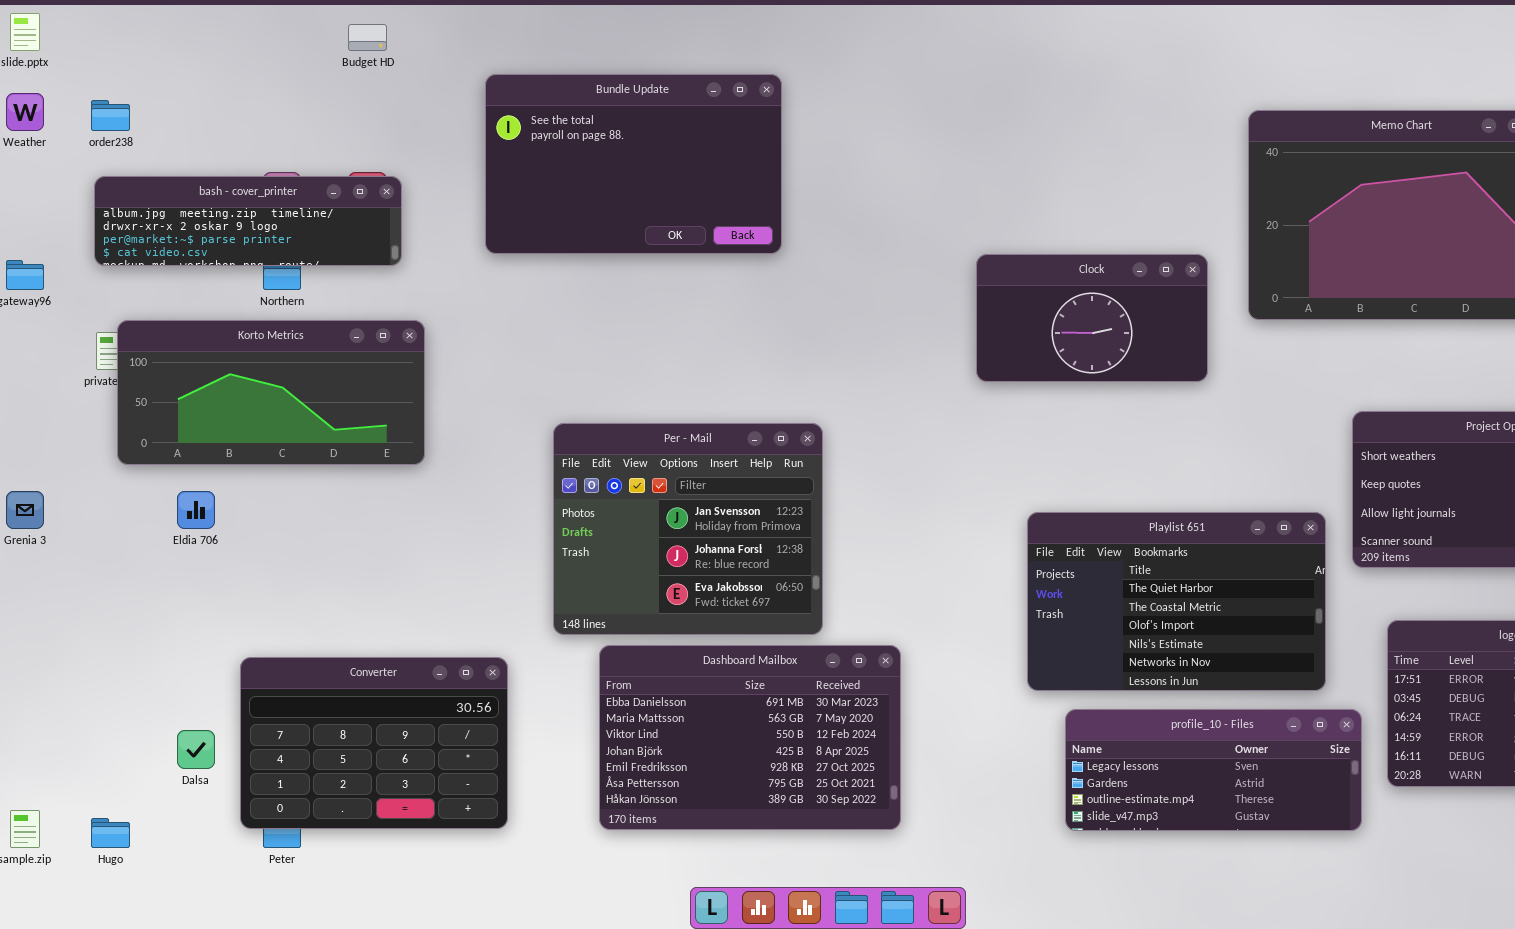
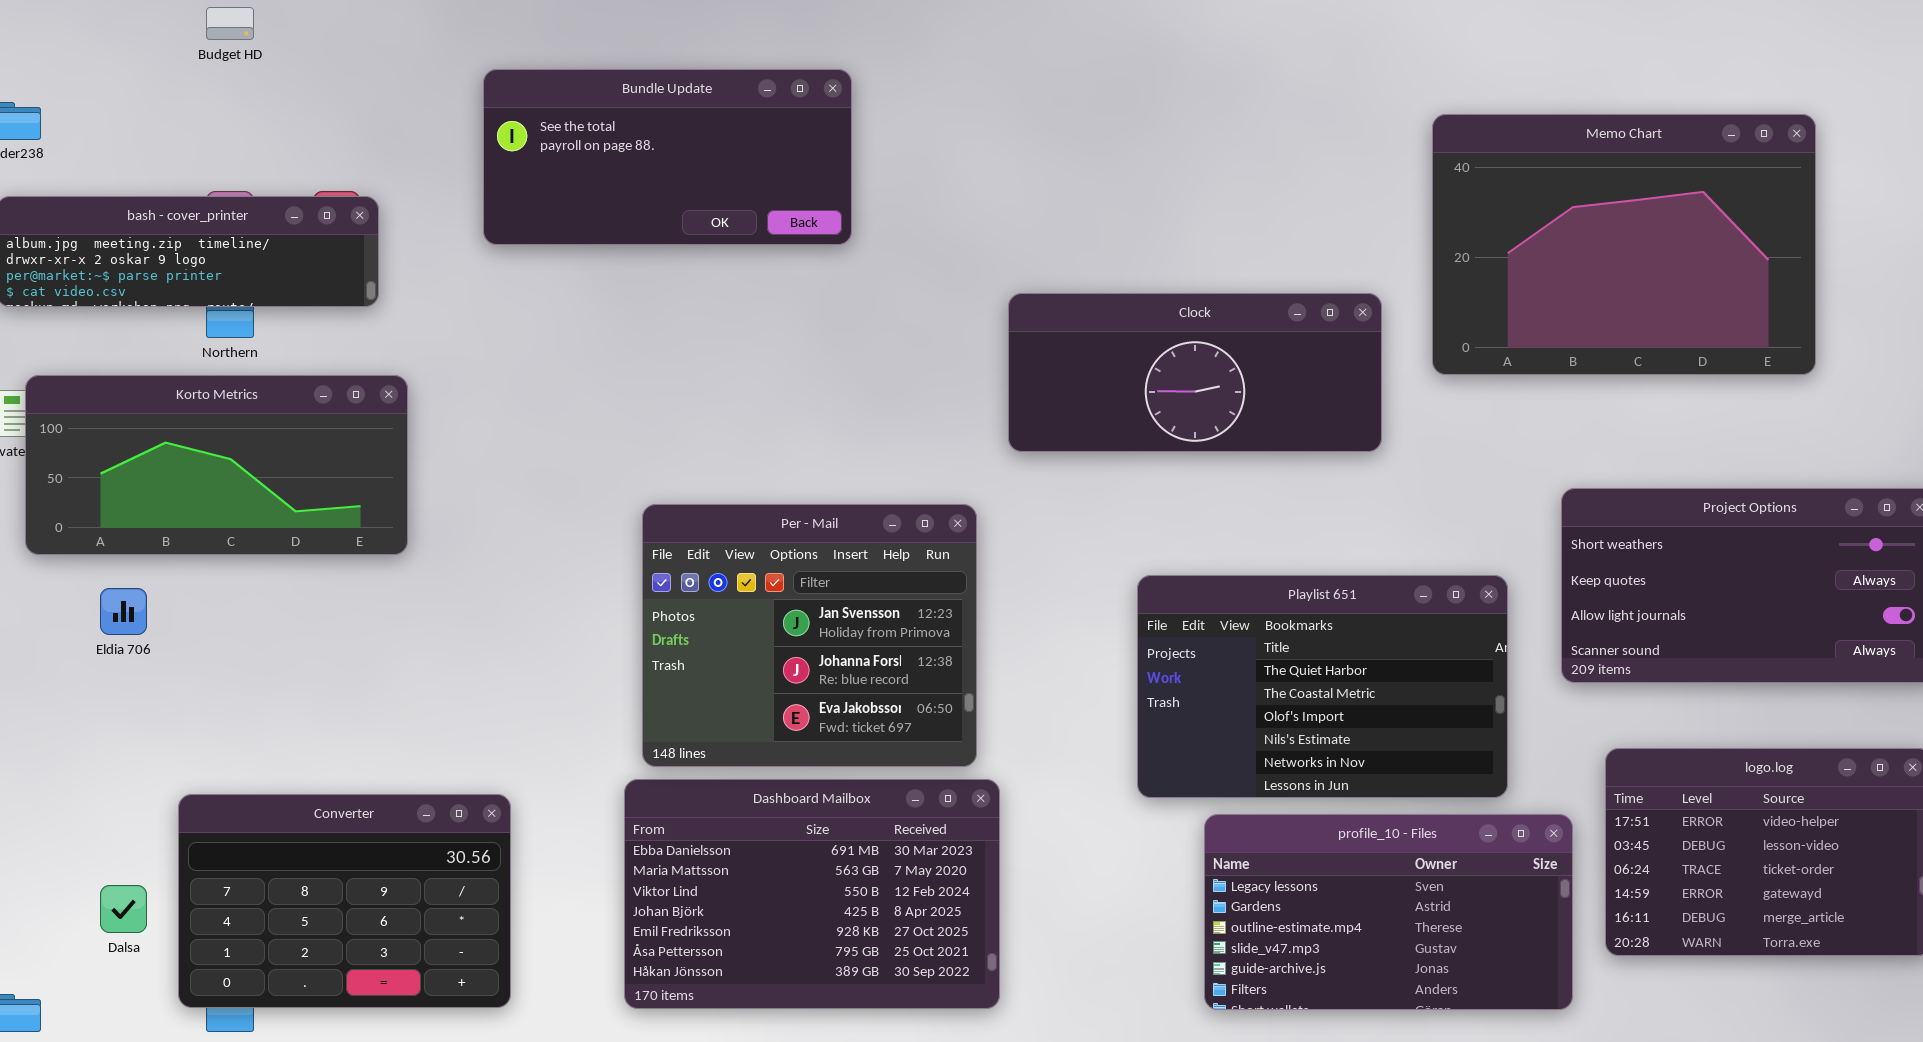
Budget HD: [348,24,387,51] -> [206,7,254,40], moved
Bundle Update: [485,74,782,254] -> [483,69,852,245], resized
Clock: [976,254,1208,382] -> [1008,293,1382,452], resized
Per - Mail: [553,423,823,635] -> [642,504,977,767], moved
Playlist 651: [1027,512,1326,691] -> [1137,575,1508,798], moved
profile_10 - Files: [1065,709,1362,831] -> [1204,814,1573,1010], resized

